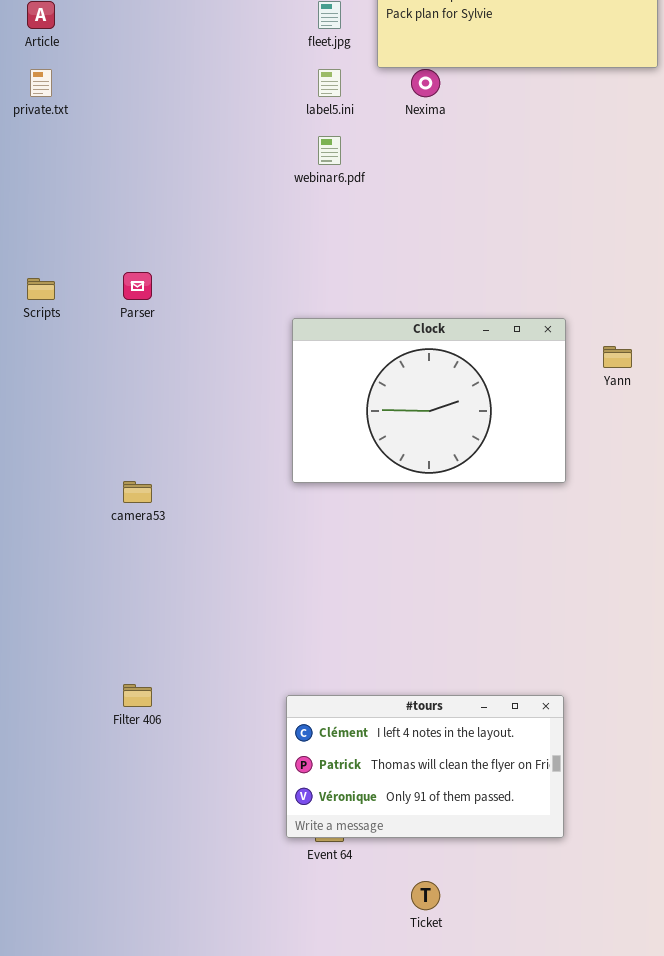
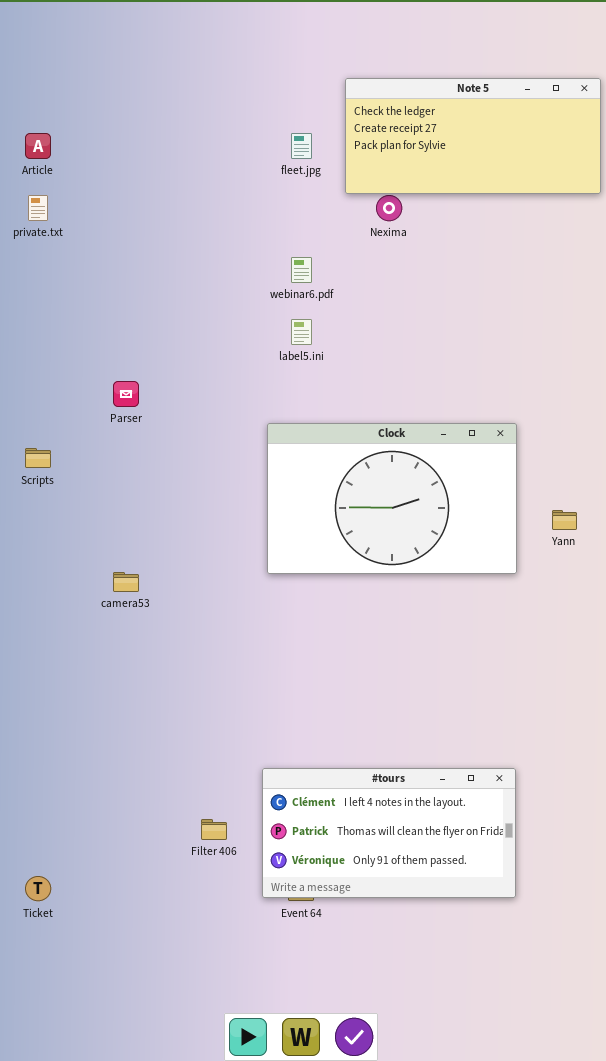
label5.ini: [318,69,341,97] -> [291,319,312,345], moved
Scripts: [27,278,55,300] -> [25,448,51,468], moved
Yann: [603,346,632,368] -> [552,510,577,530], moved
Filter 406: [123,684,152,707] -> [201,819,227,840], moved
Ticket: [411,881,440,910] -> [25,876,51,901], moved

